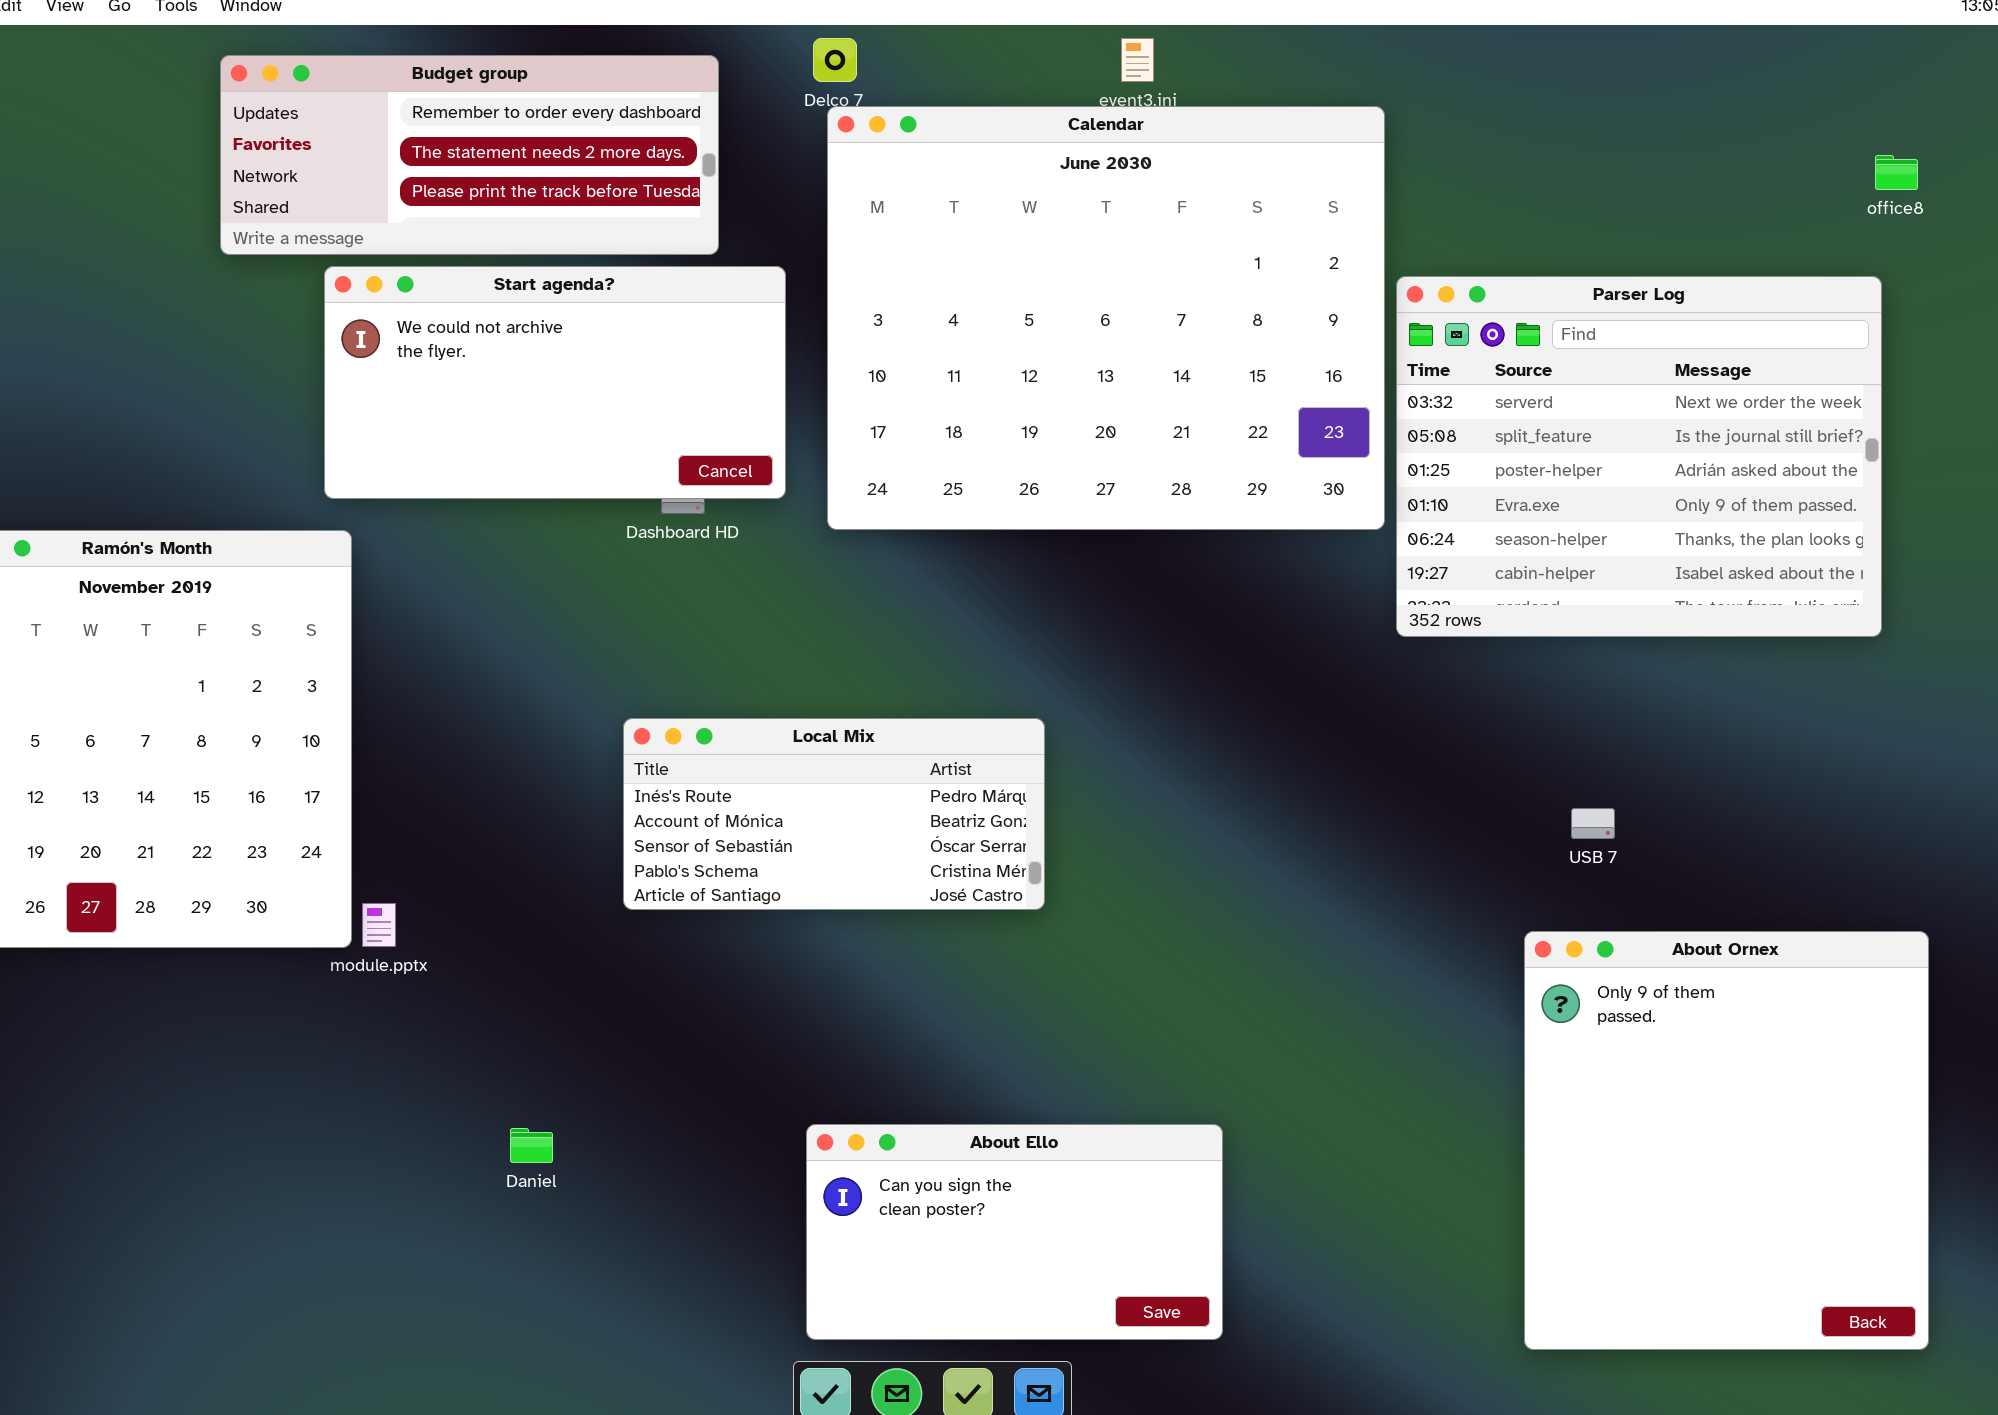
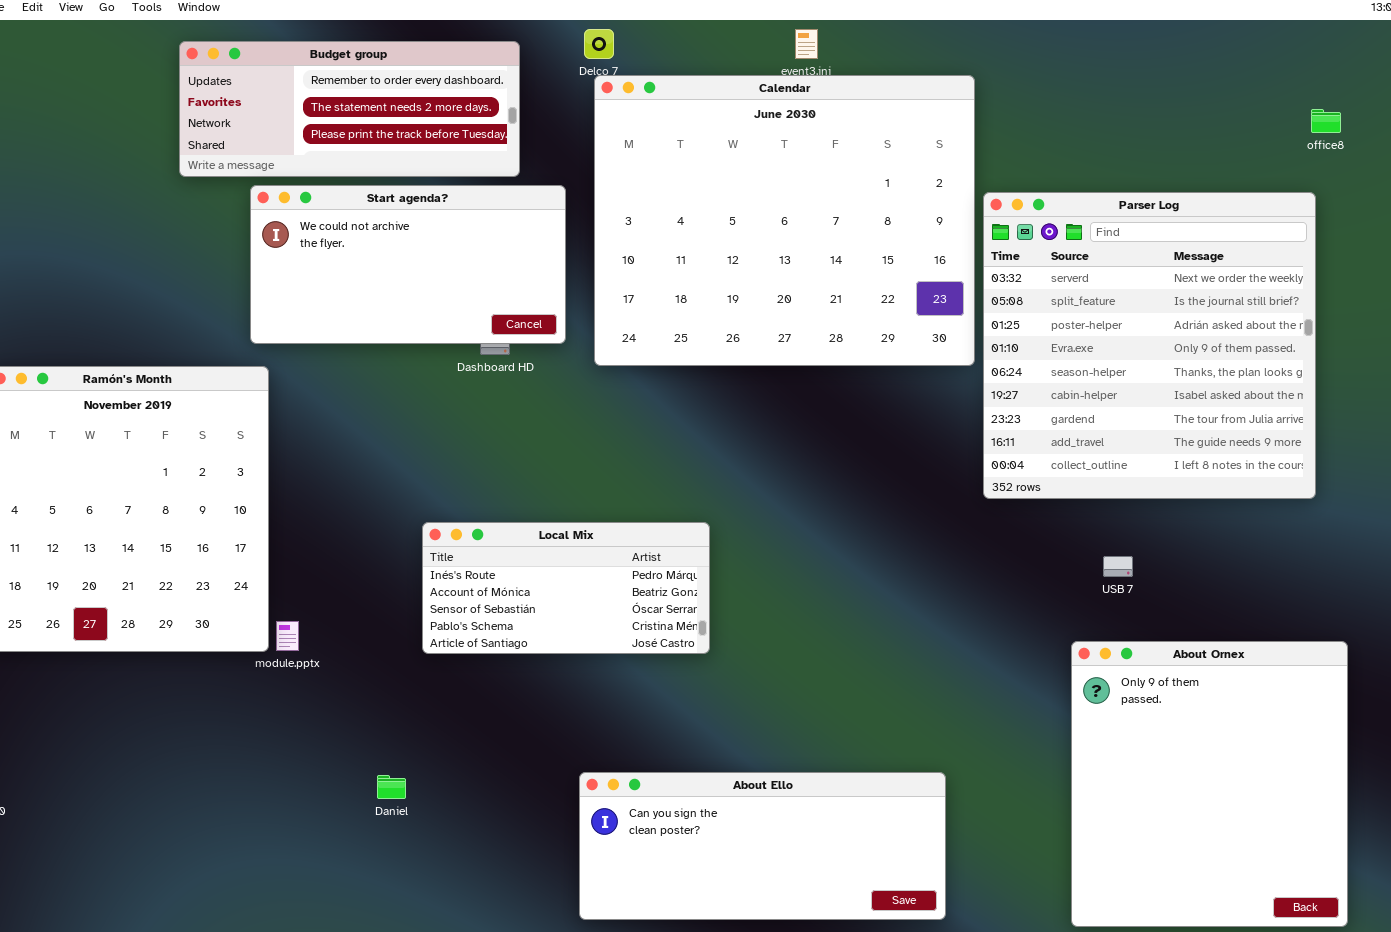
Parser Log: [1396,276,1882,637] -> [983,192,1316,499], resized
Local Mix: [623,718,1045,910] -> [422,522,710,654], moved
About Ello: [806,1124,1223,1340] -> [579,772,946,920], resized

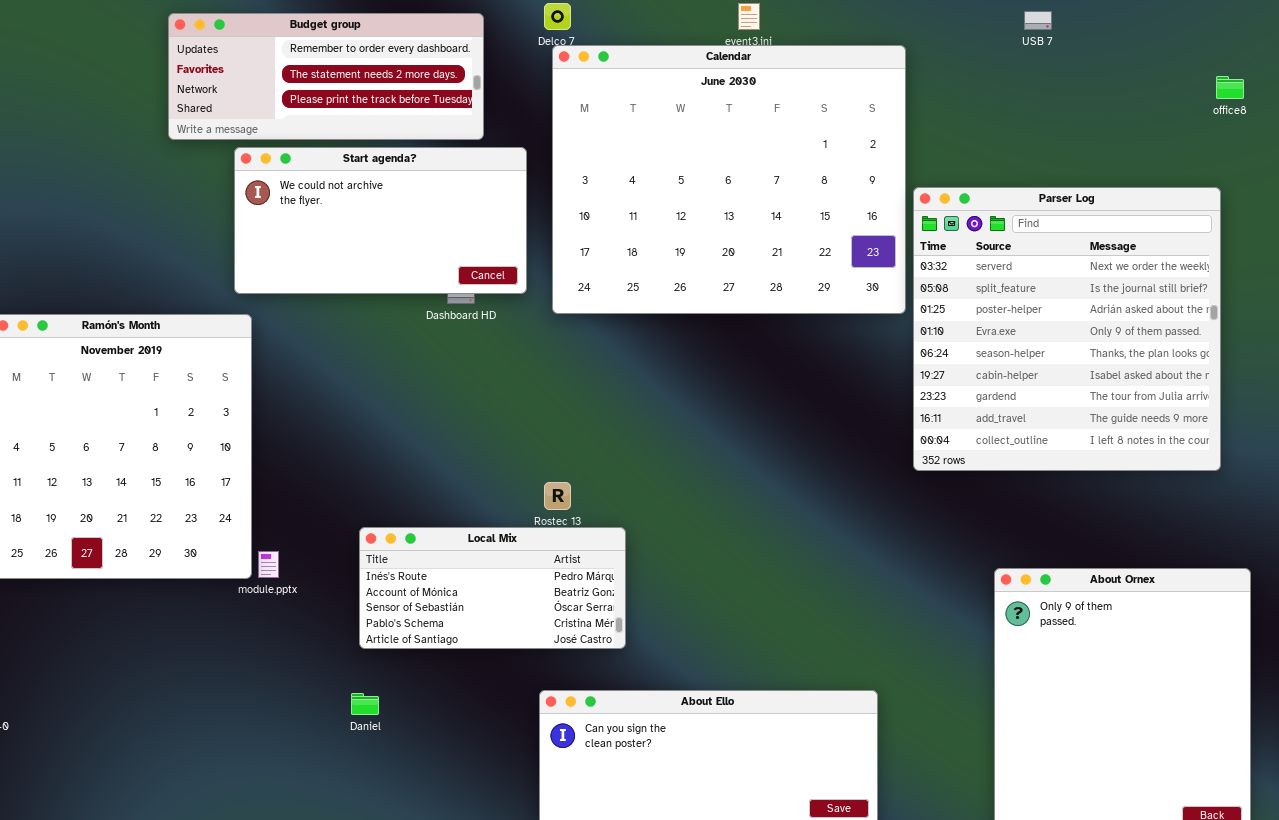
Parser Log: [983,192,1316,499] -> [913,187,1221,471], moved
Local Mix: [422,522,710,654] -> [359,527,626,649], moved
USB 7: [1103,556,1133,577] -> [1024,11,1052,30], moved

